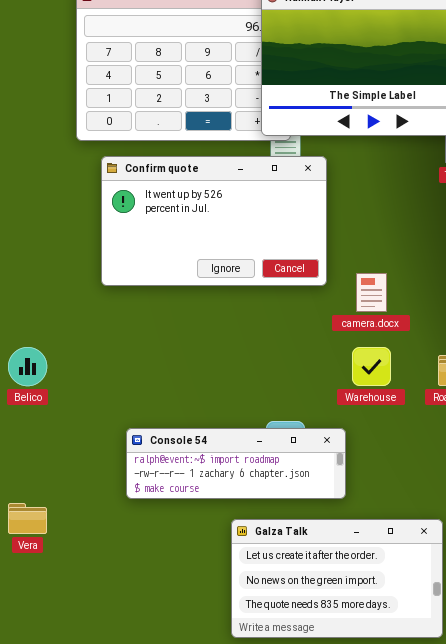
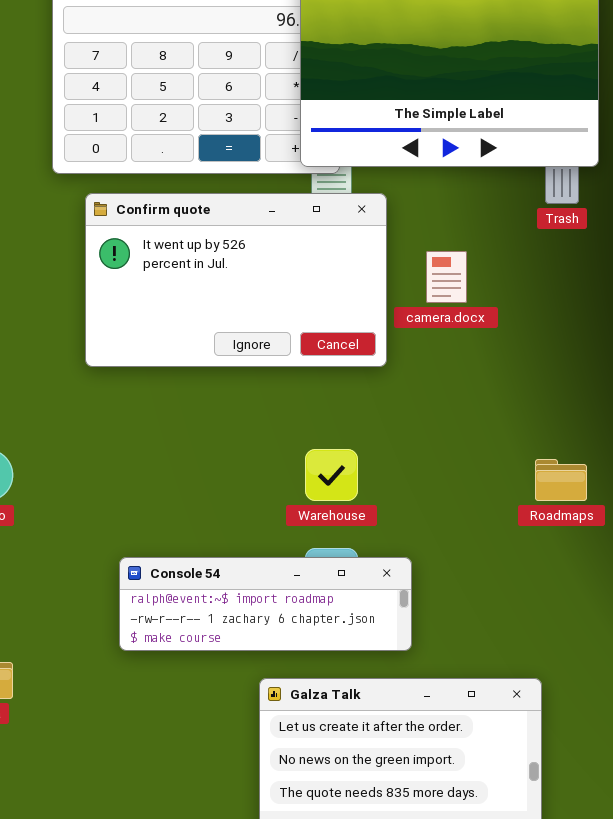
camera.docx: [356,273,387,312] -> [426,251,467,303], moved
Warehouse: [352,347,391,386] -> [305,449,358,501], moved

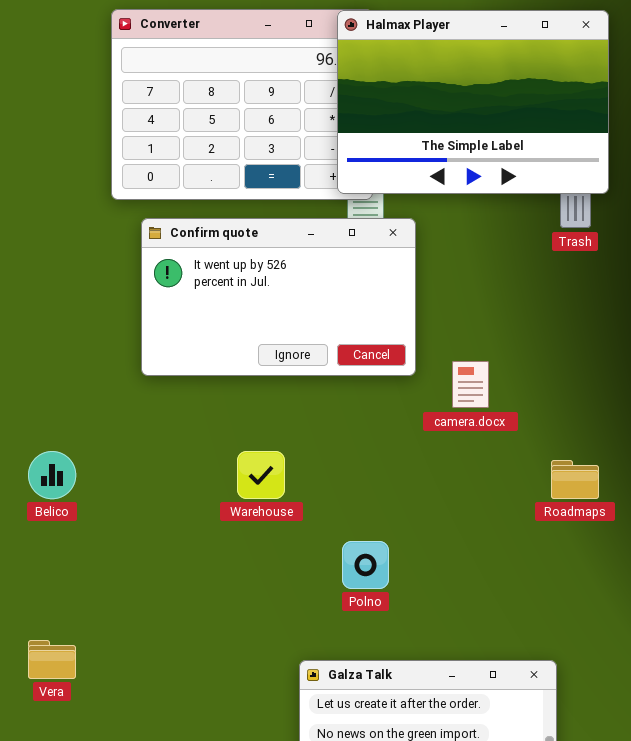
camera.docx: [426,251,467,303] -> [452,361,489,408], moved
Warehouse: [305,449,358,501] -> [237,451,285,499], moved
Console 54: [119,557,412,651] -> none, closed

